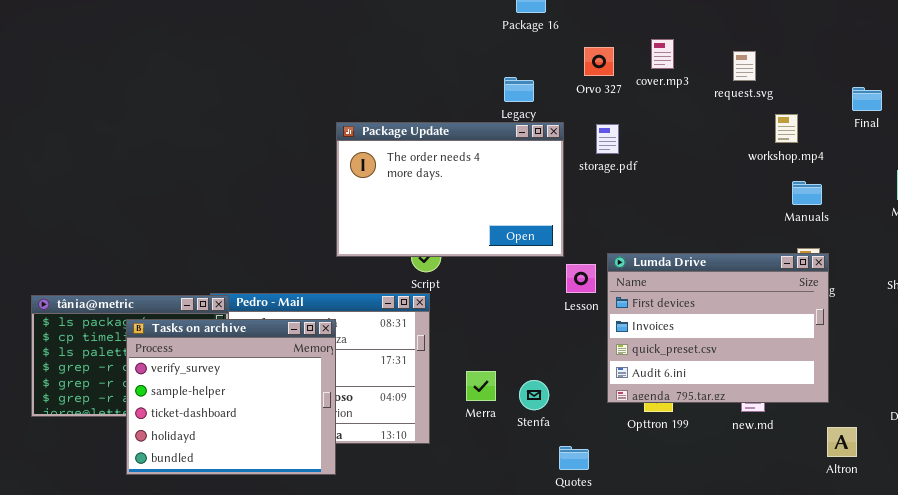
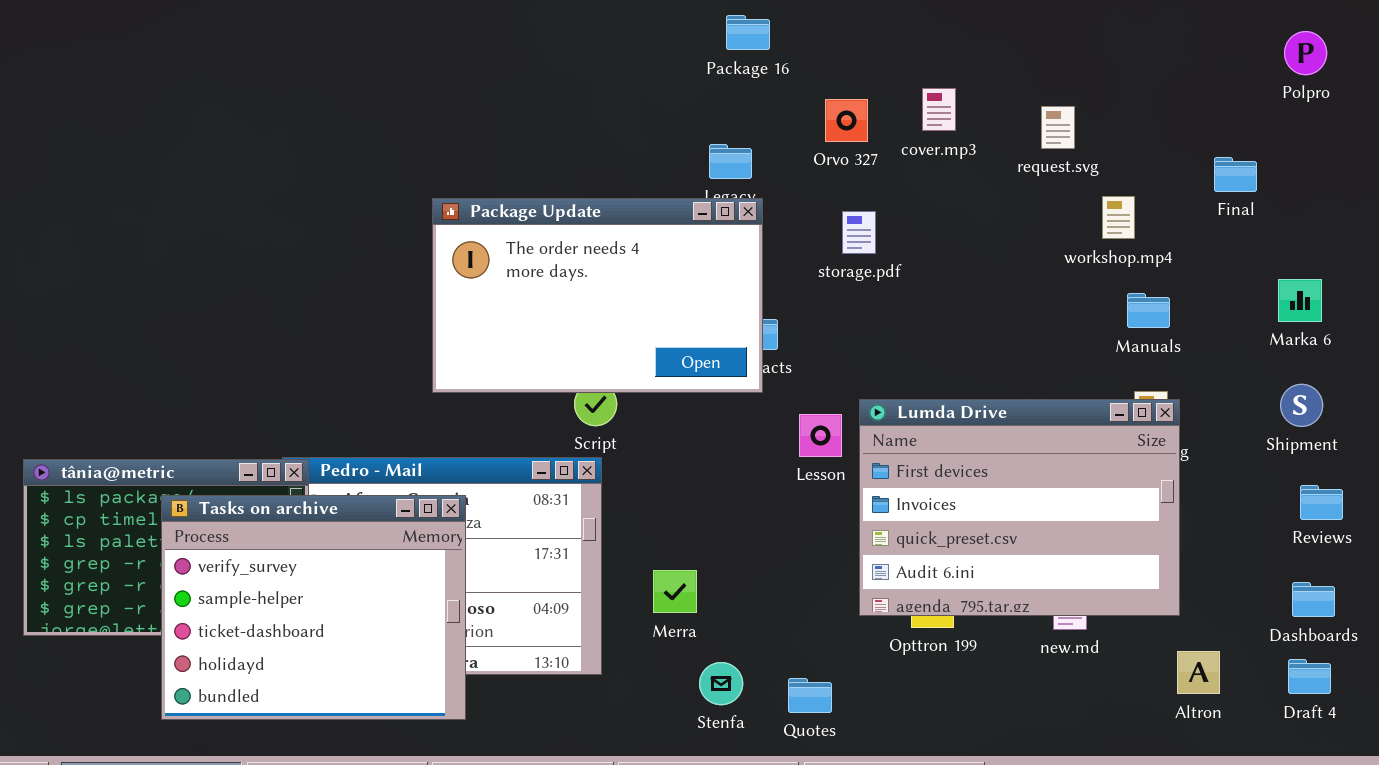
Package Update: [336,122,564,257] -> [432,198,763,393], moved
Stenfa: [519,380,549,410] -> [699,662,743,705], moved

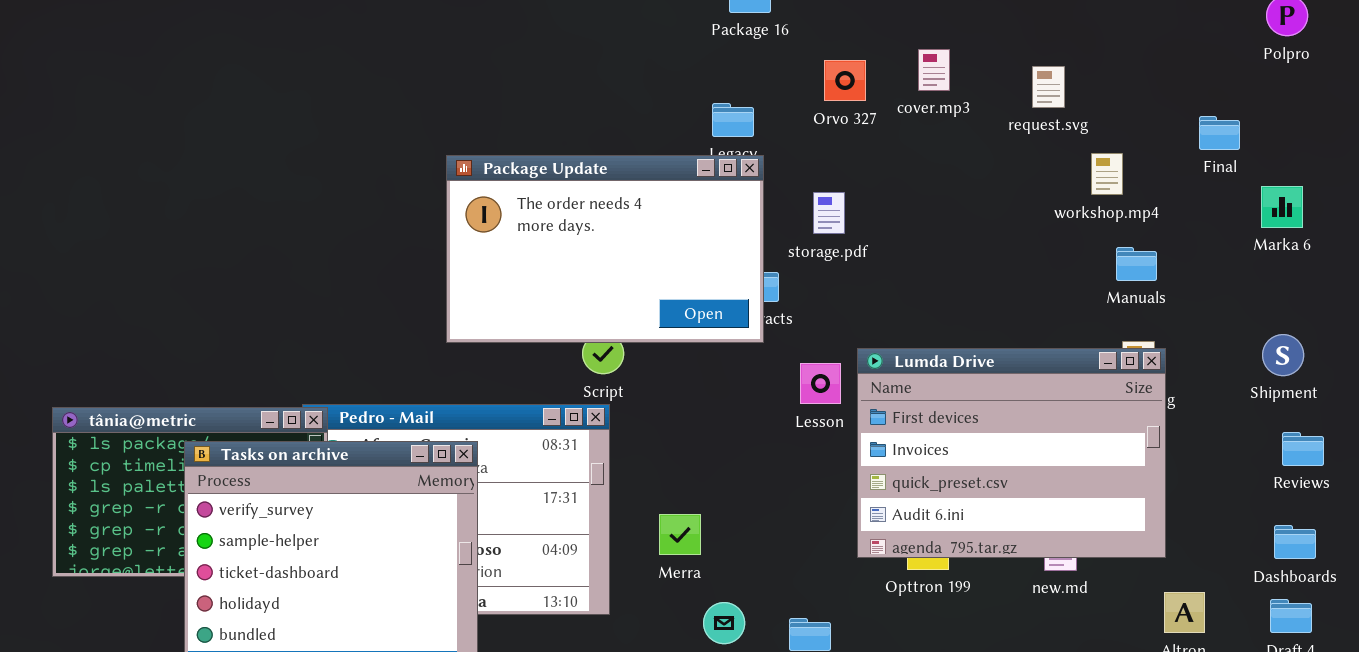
storage.pdf: [842,211,876,254] -> [813,192,845,234], moved
Marka 6: [1278,279,1322,322] -> [1261,186,1303,228], moved

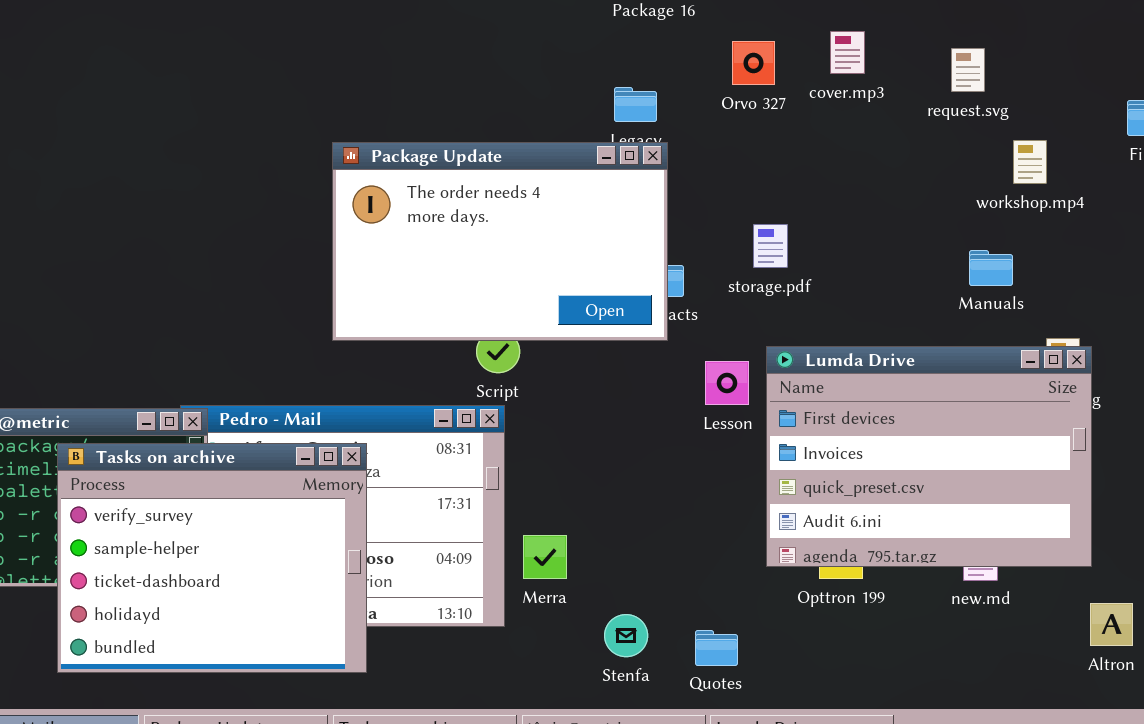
storage.pdf: [813,192,845,234] -> [753,224,788,268], moved
Manuals: [1116,247,1157,281] -> [969,250,1013,286], moved
Merra: [659,514,701,555] -> [523,535,567,579], moved

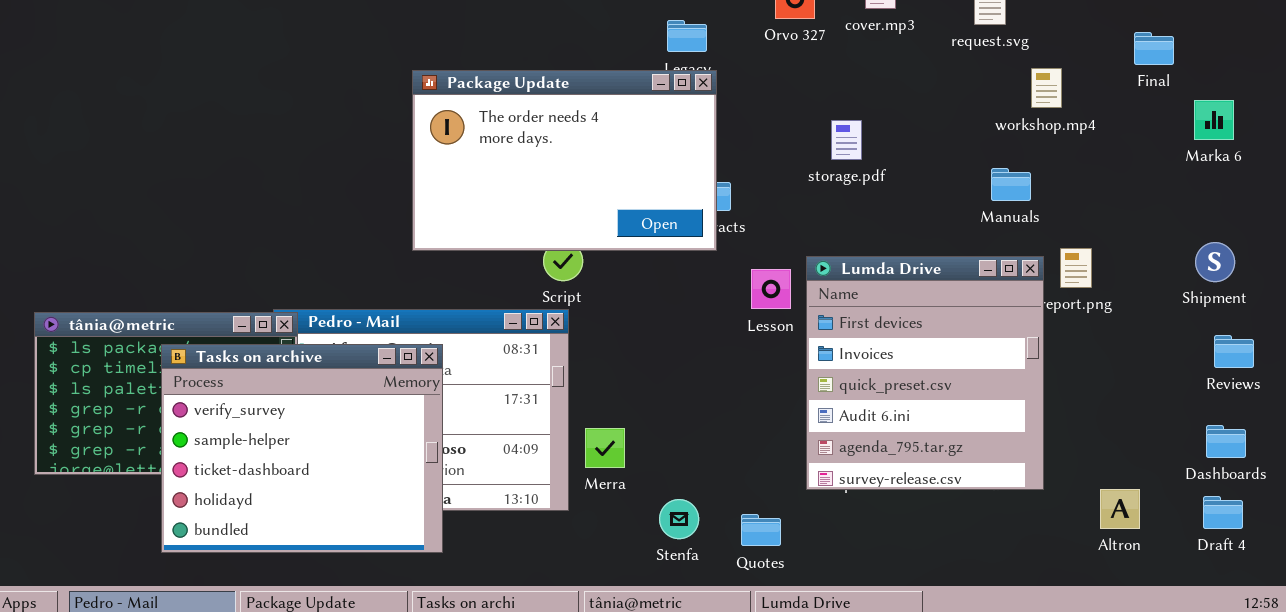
storage.pdf: [753,224,788,268] -> [831,120,862,160], moved
Lumda Drive: [766,346,1092,567] -> [806,256,1044,490], resized

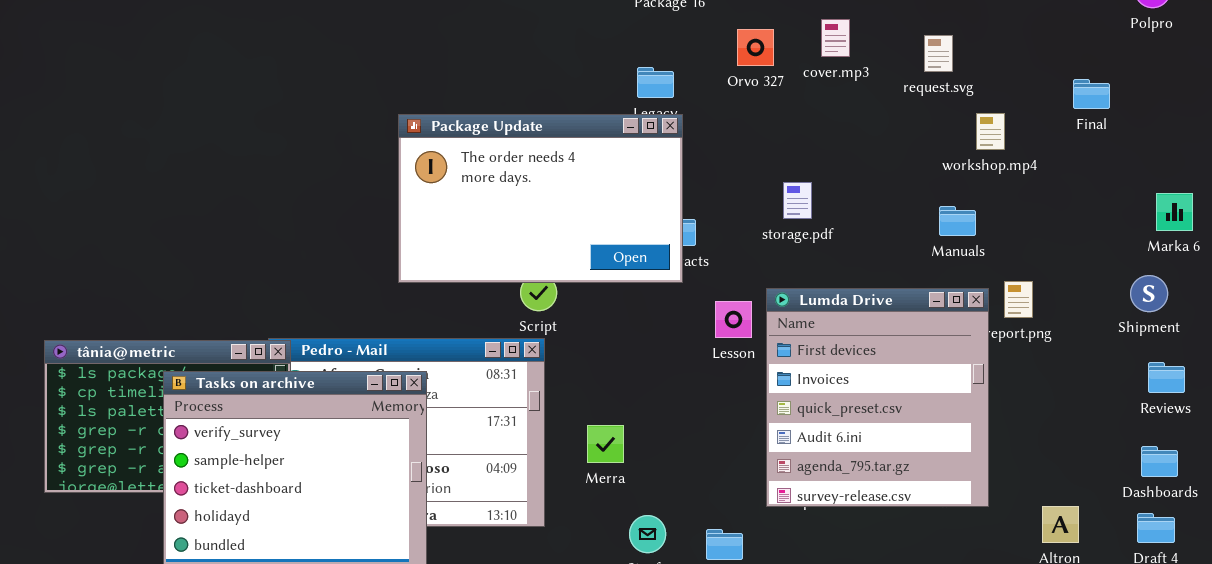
Marka 6: [1194,100,1234,140] -> [1156,193,1193,231], moved
storage.pdf: [831,120,862,160] -> [783,182,812,219], moved
Merra: [585,428,625,468] -> [587,425,624,463], moved

